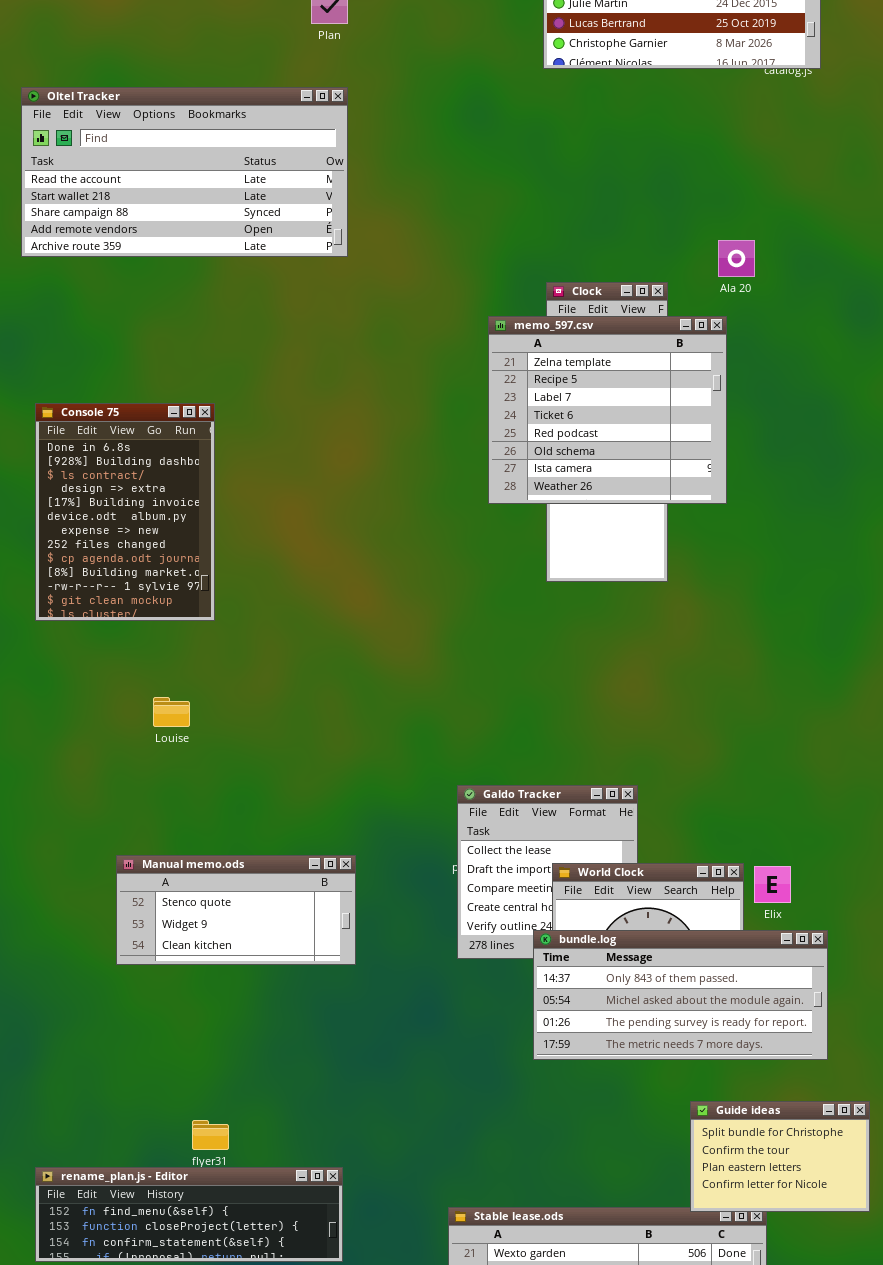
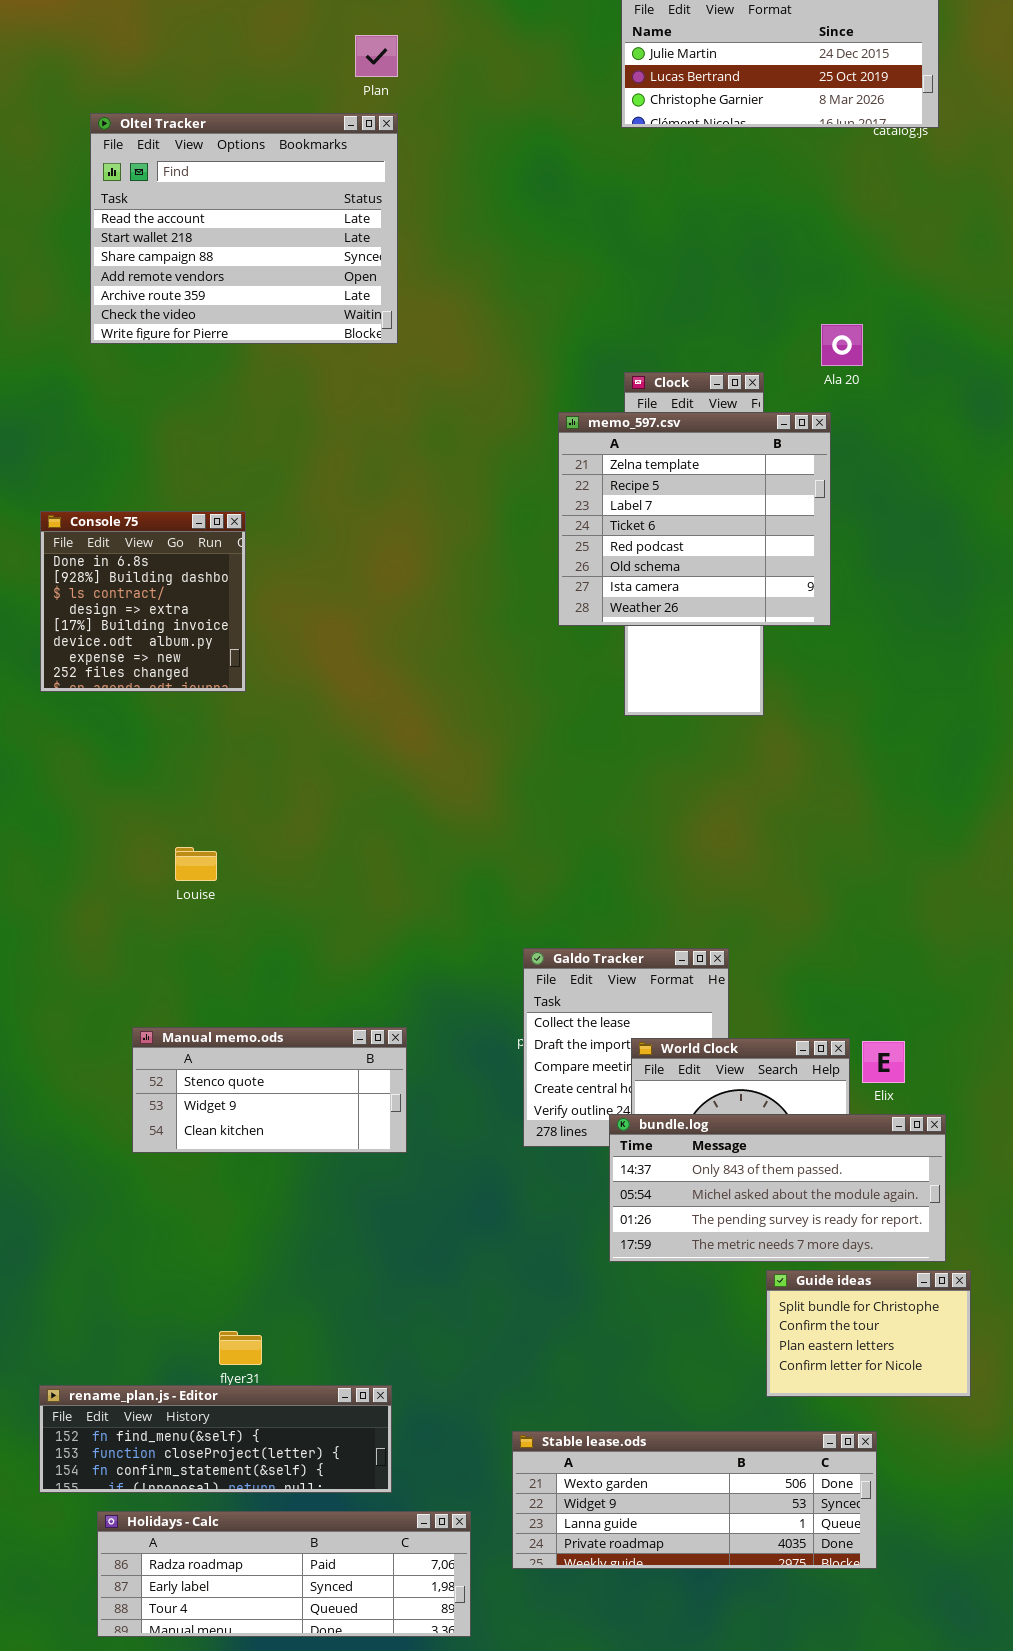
Oltel Tracker: [21,87,348,257] -> [90,113,398,344], resized
Console 75: [35,403,215,621] -> [40,511,246,692], resized
Guide ideas: [690,1101,870,1212] -> [766,1270,971,1397], moved

